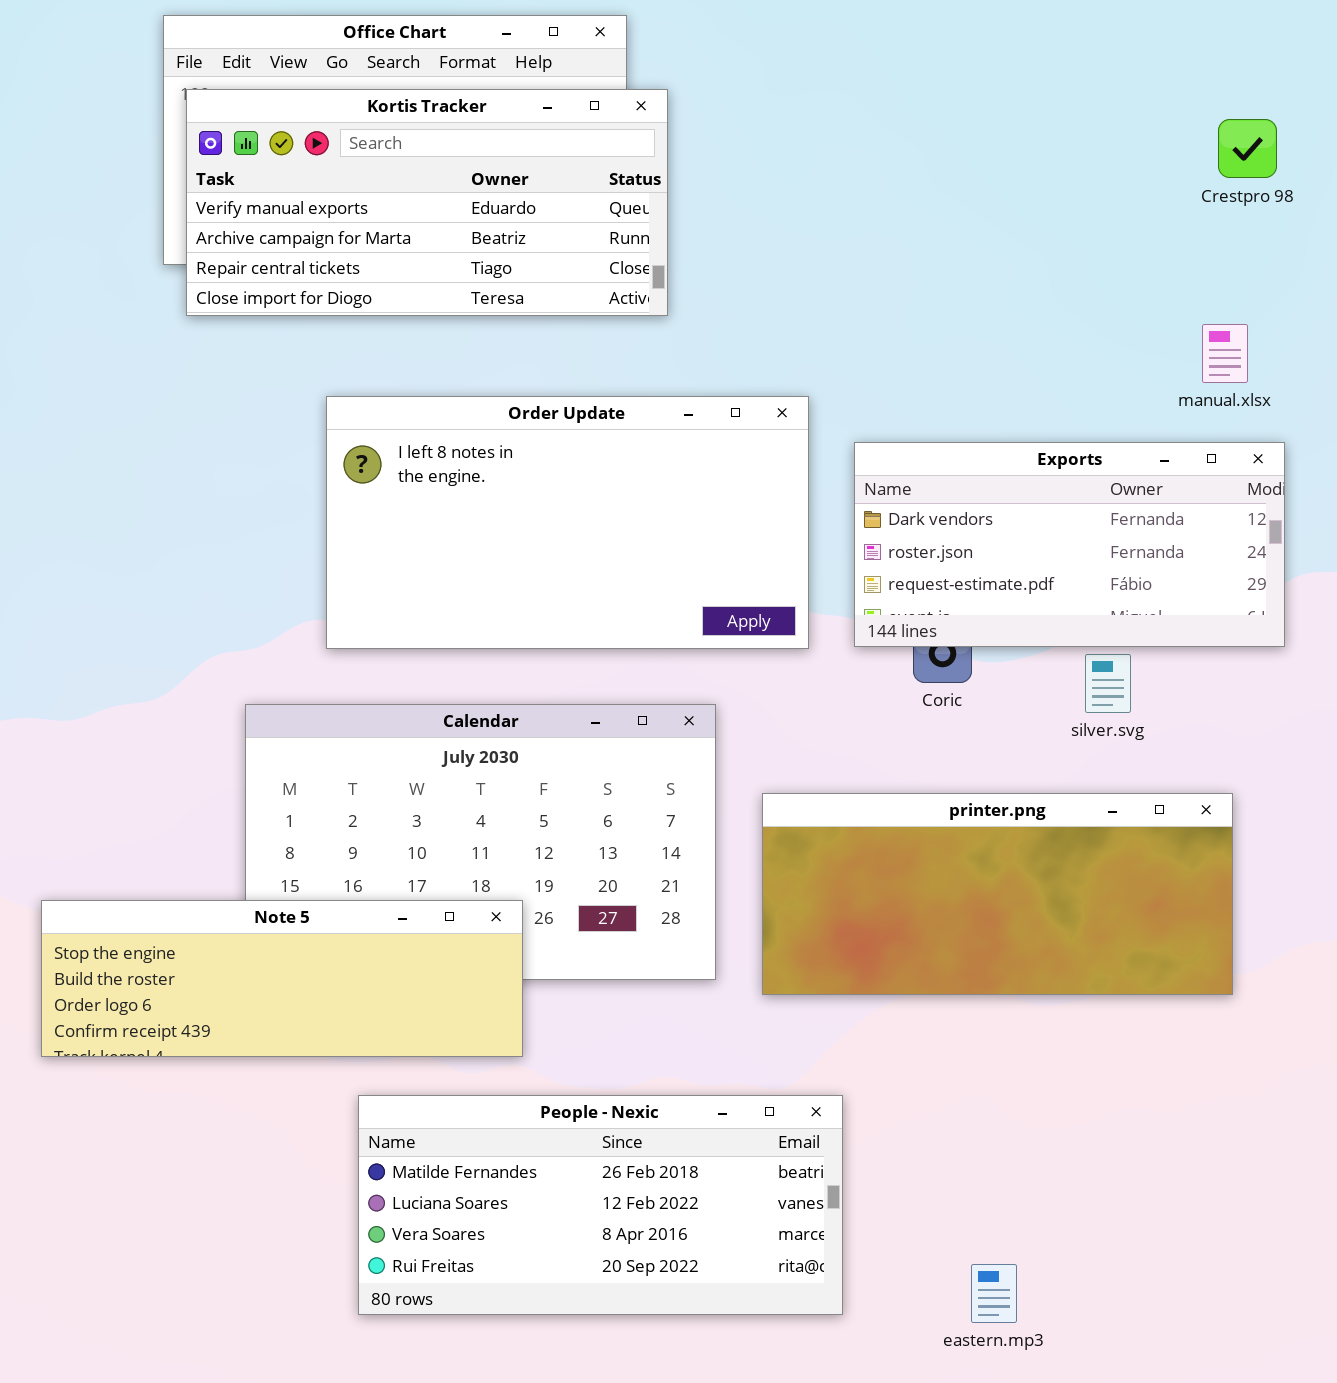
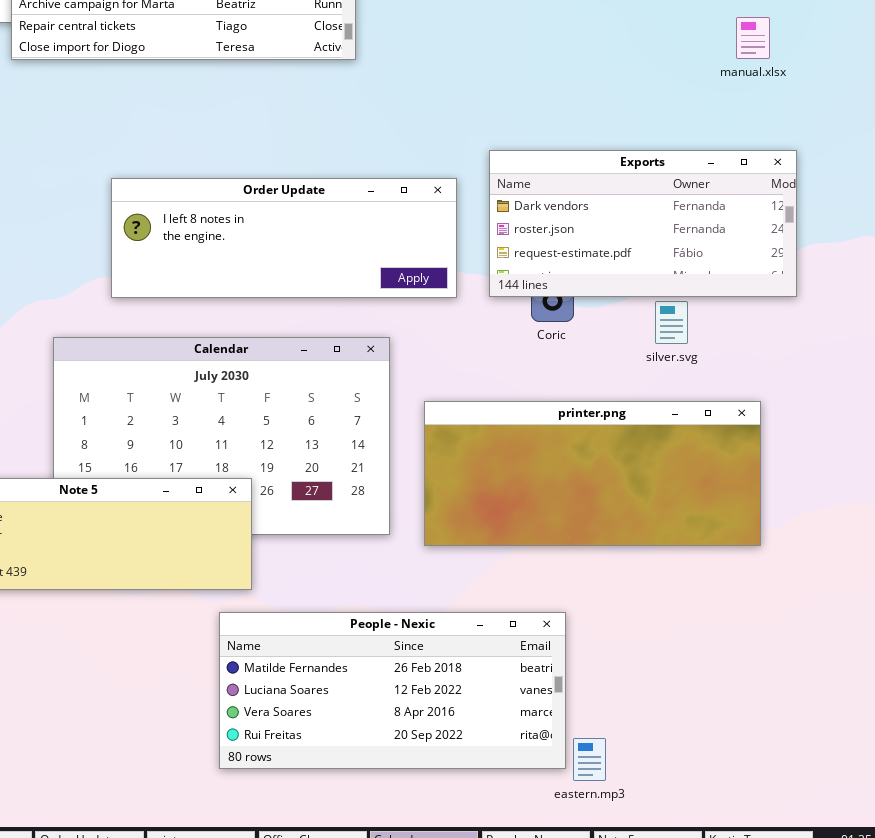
manual.xlsx: [1202,324,1248,383] -> [736,17,770,59], moved
Order Update: [326,396,809,649] -> [111,178,457,298], resized
People - Nexic: [358,1095,843,1315] -> [219,612,566,769], moved

